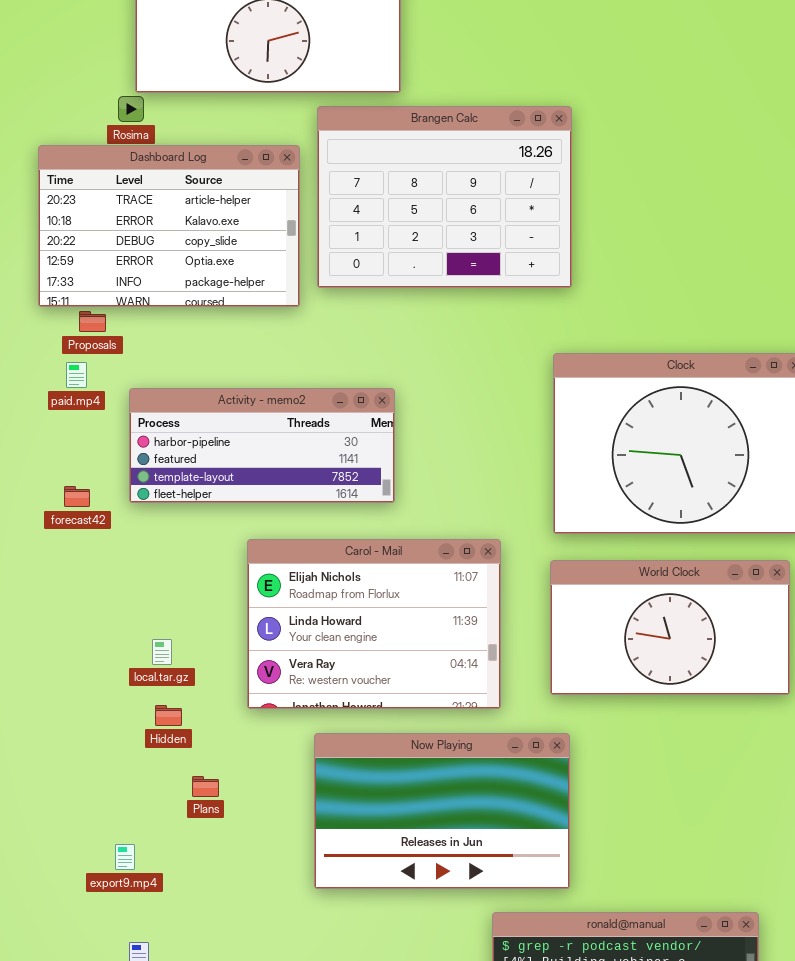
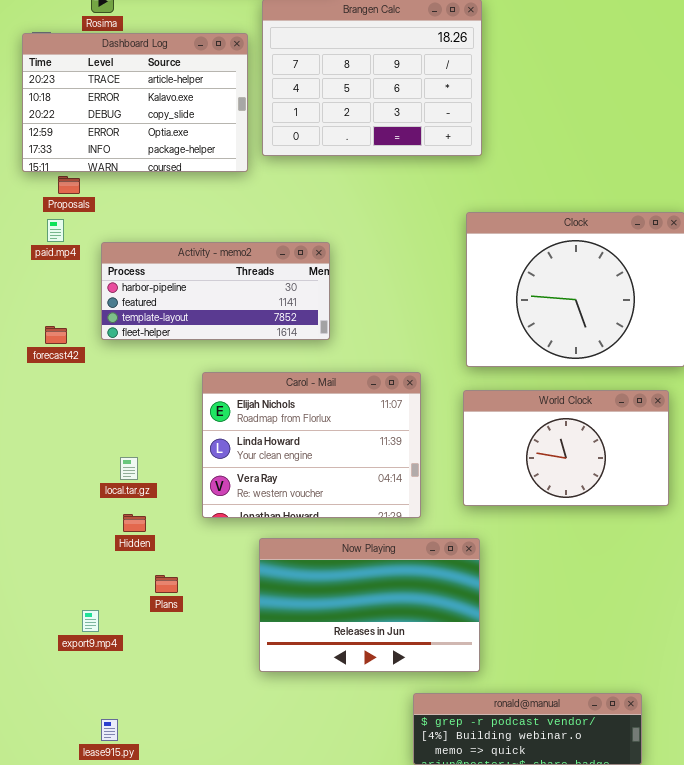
export9.mp4: [115,844,135,870] -> [82,610,99,632], moved

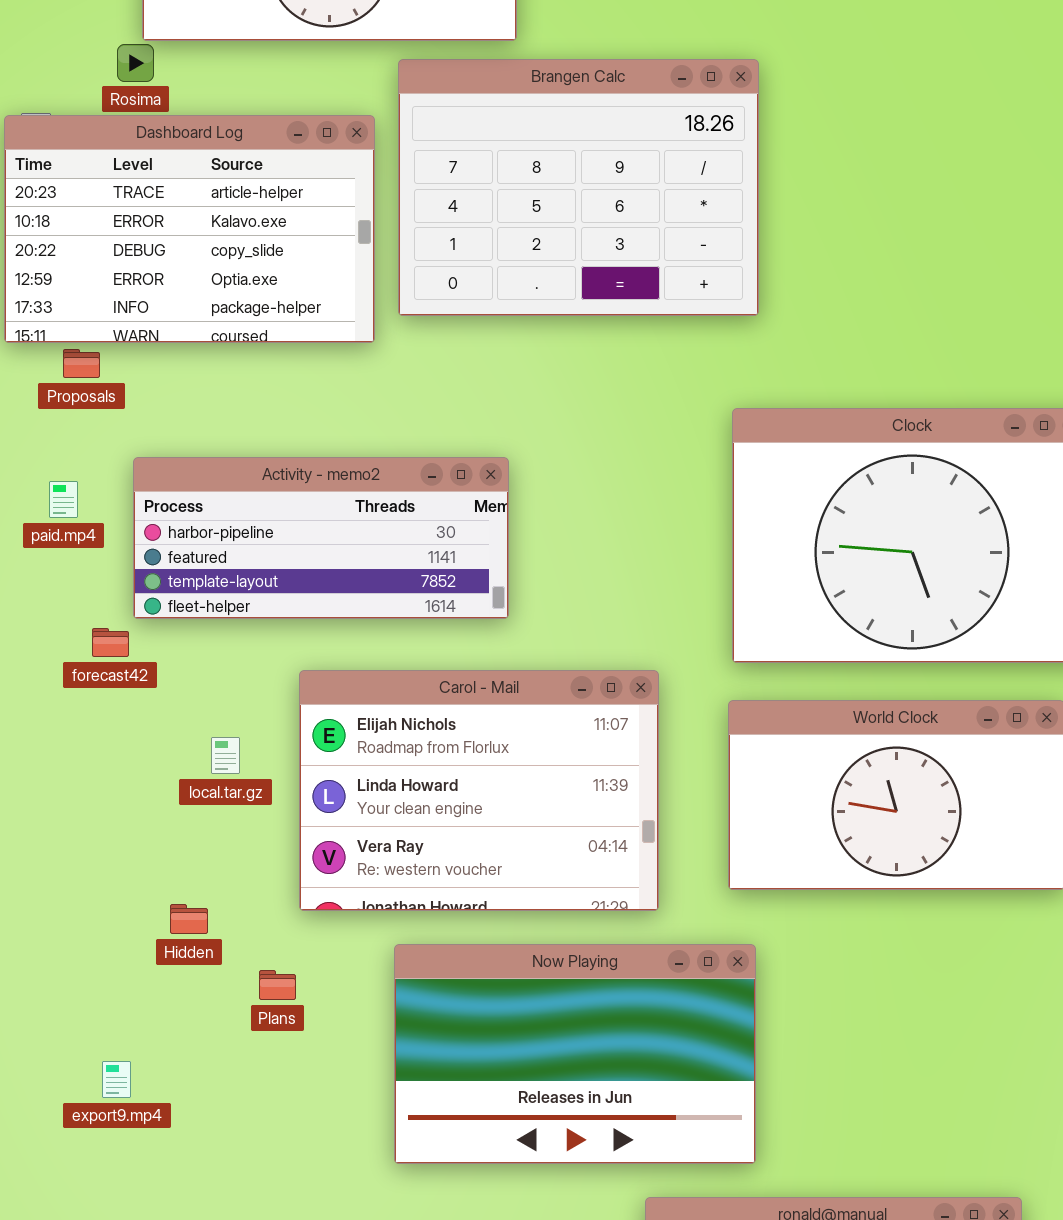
paid.mp4: [47,219,64,242] -> [49,481,78,518], moved
forecast42: [45,326,67,344] -> [92,628,129,657], moved
local.tar.gz: [120,457,138,480] -> [211,737,240,774], moved
Plans: [155,575,178,593] -> [259,970,296,1000], moved

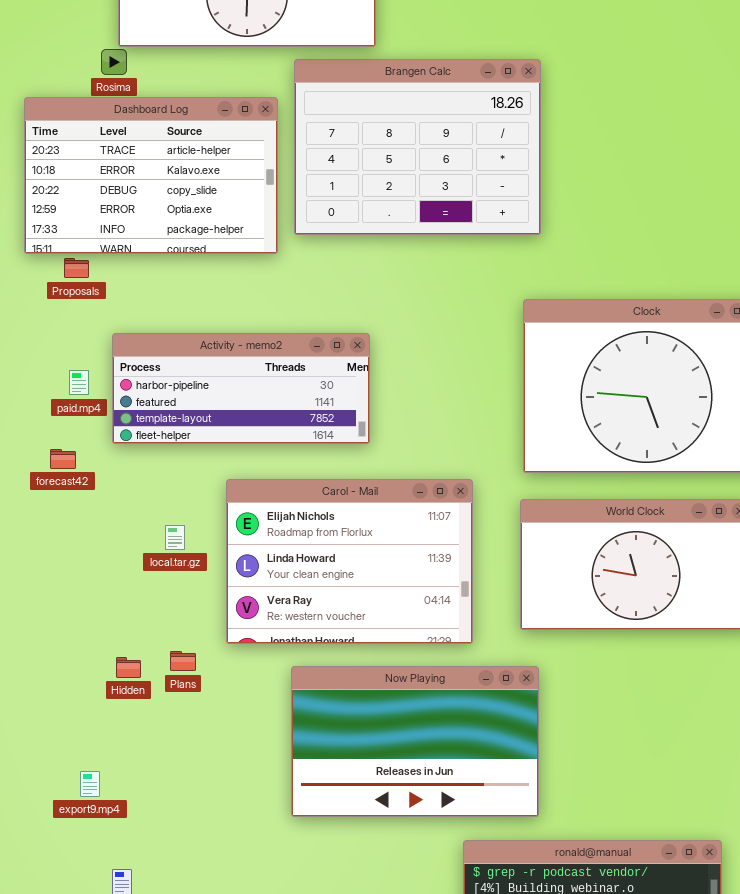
paid.mp4: [49,481,78,518] -> [69,370,89,395], moved
forecast42: [92,628,129,657] -> [50,449,76,469], moved
Hidden: [170,904,208,934] -> [116,657,141,678], moved
Plans: [259,970,296,1000] -> [170,651,196,671], moved
export9.mp4: [102,1061,131,1098] -> [80,771,100,797], moved

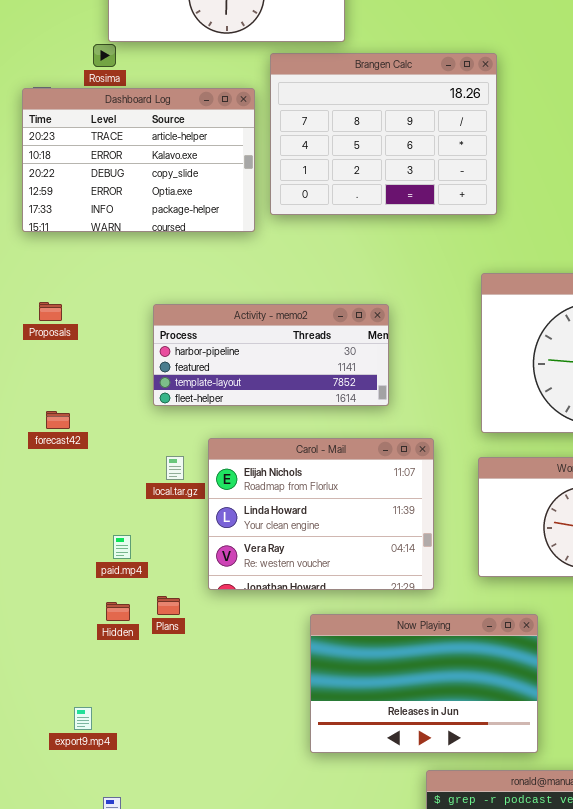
Proposals: [64,258,89,278] -> [39,302,62,321], moved
Activity - memo2: [112,333,370,444] -> [153,304,389,406], moved
paid.mp4: [69,370,89,395] -> [113,535,131,559], moved
local.tar.gz: [165,525,185,550] -> [166,456,184,480], moved
Now Playing: [291,666,539,817] -> [310,614,538,753], moved

